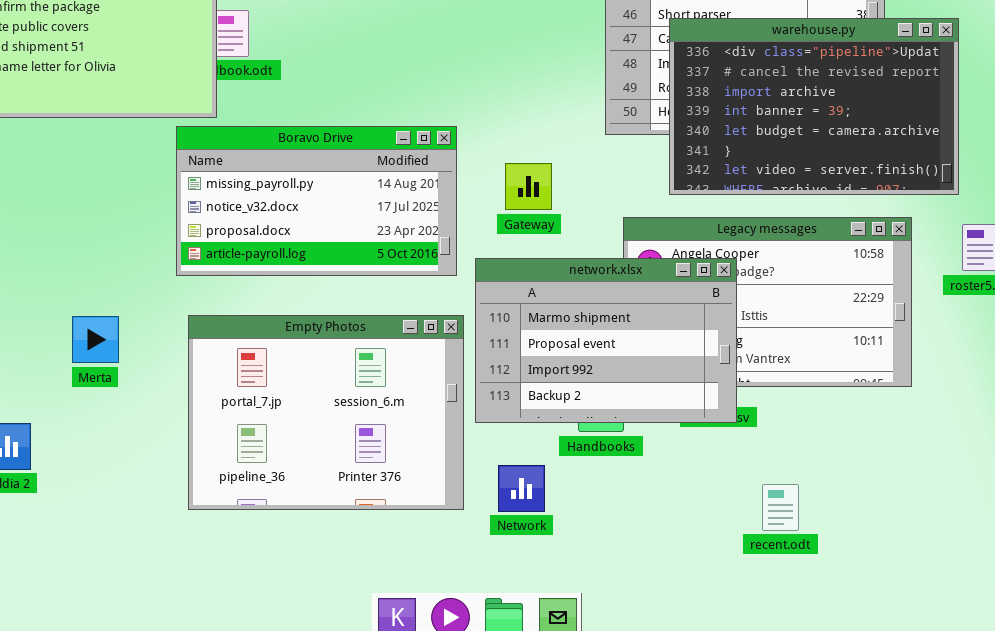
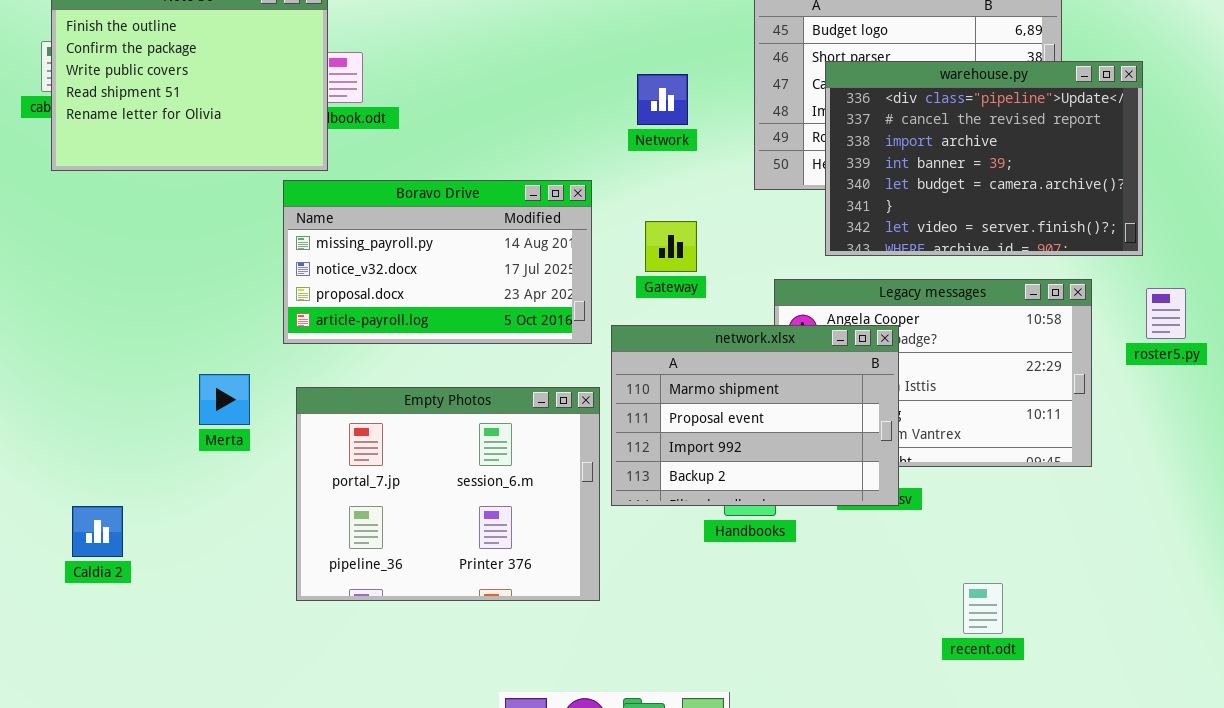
Merta: [72,316,119,363] -> [199,374,250,425], moved
Network: [498,465,545,512] -> [637,74,688,125], moved
recent.odt: [762,484,799,531] -> [963,583,1003,634], moved

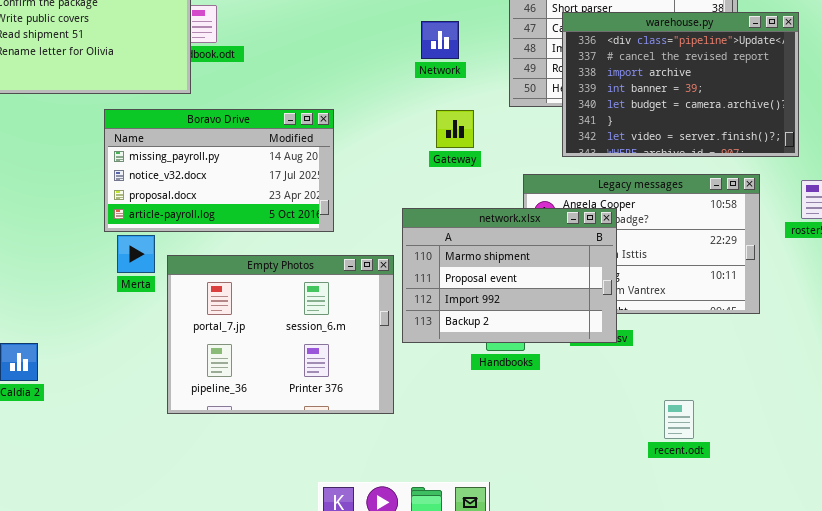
Boravo Drive: [283,180,592,344] -> [104,109,334,232], moved
Gateway: [645,221,697,272] -> [436,110,474,148], moved
Merta: [199,374,250,425] -> [117,235,155,273], moved

